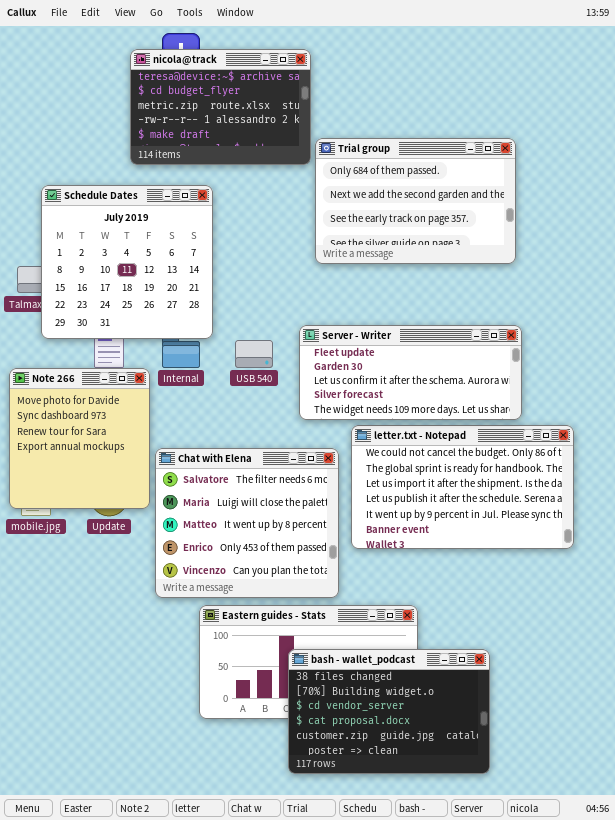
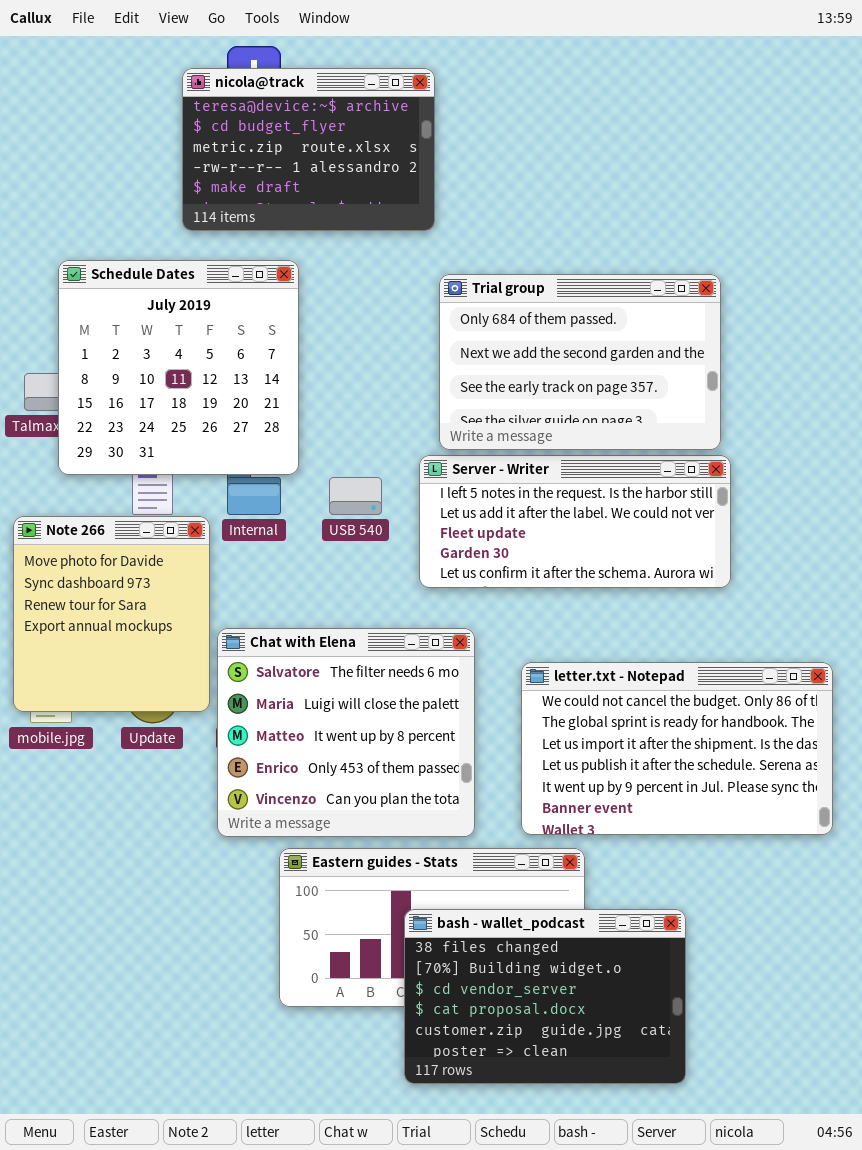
Trial group: [315,138,516,264] -> [439,274,721,450], moved
Server - Writer: [299,325,522,420] -> [419,455,731,588], scrolled up 2 rows
letter.txt - Notepad: [351,425,574,549] -> [521,662,833,835], moved

